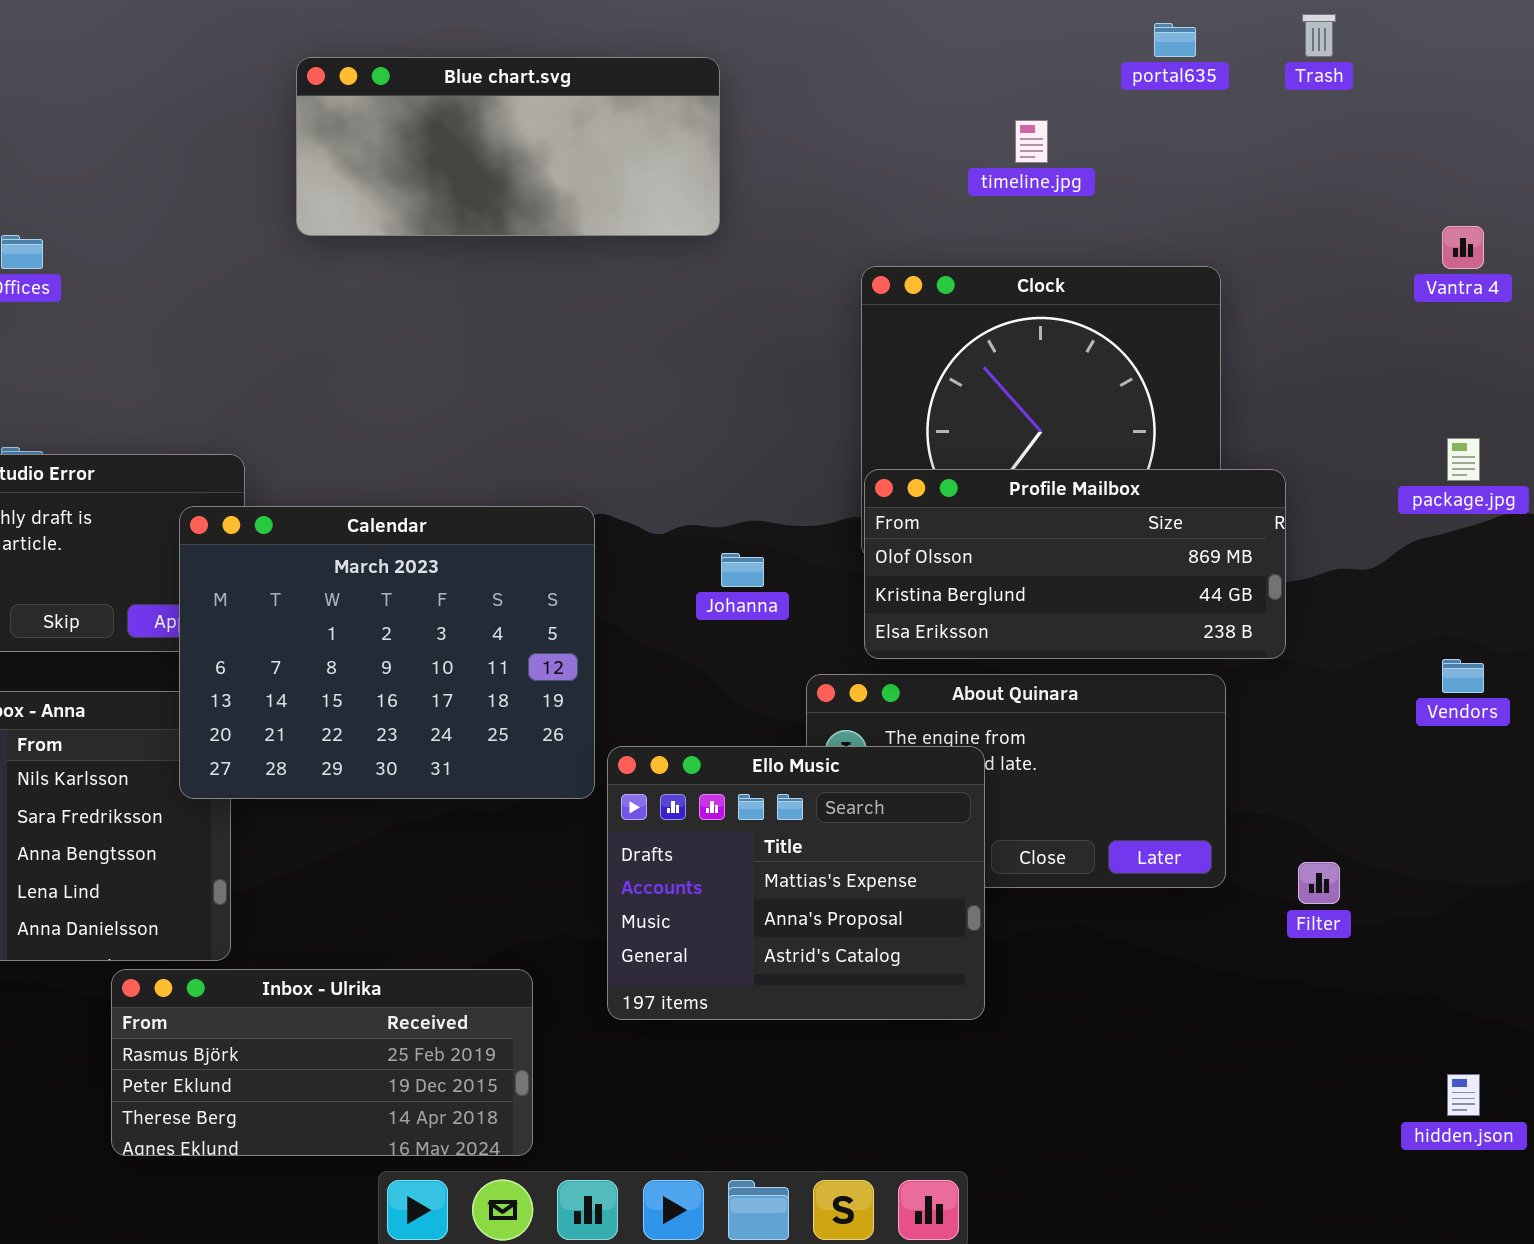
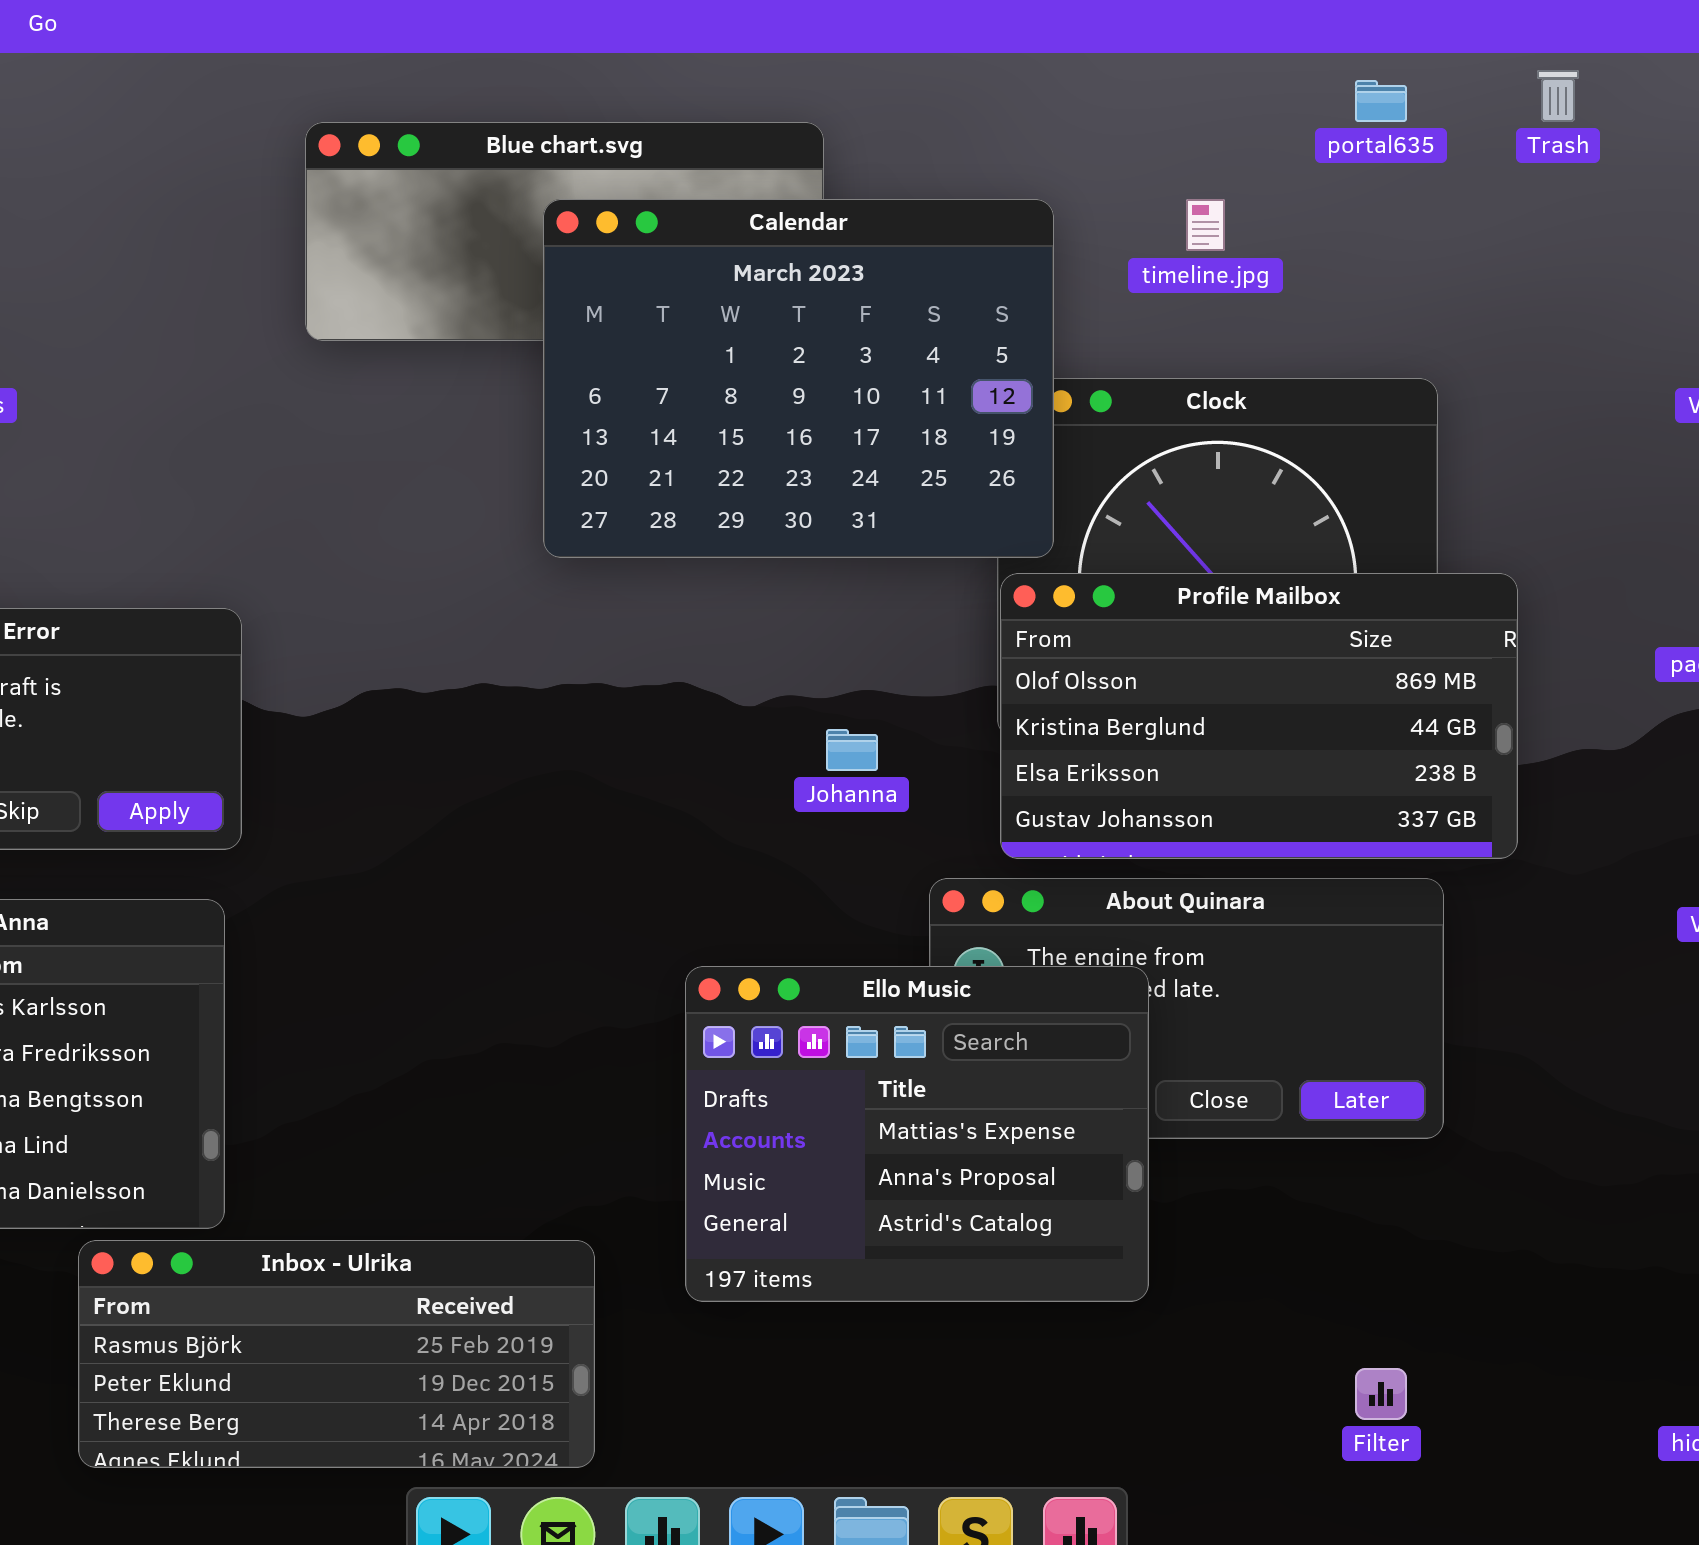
Profile Mailbox: [864,469,1286,659] -> [1000,573,1518,859], resized
Calendar: [179,506,595,799] -> [543,199,1054,558], moved
Filter: [1298,862,1340,904] -> [1355,1368,1407,1420], moved

